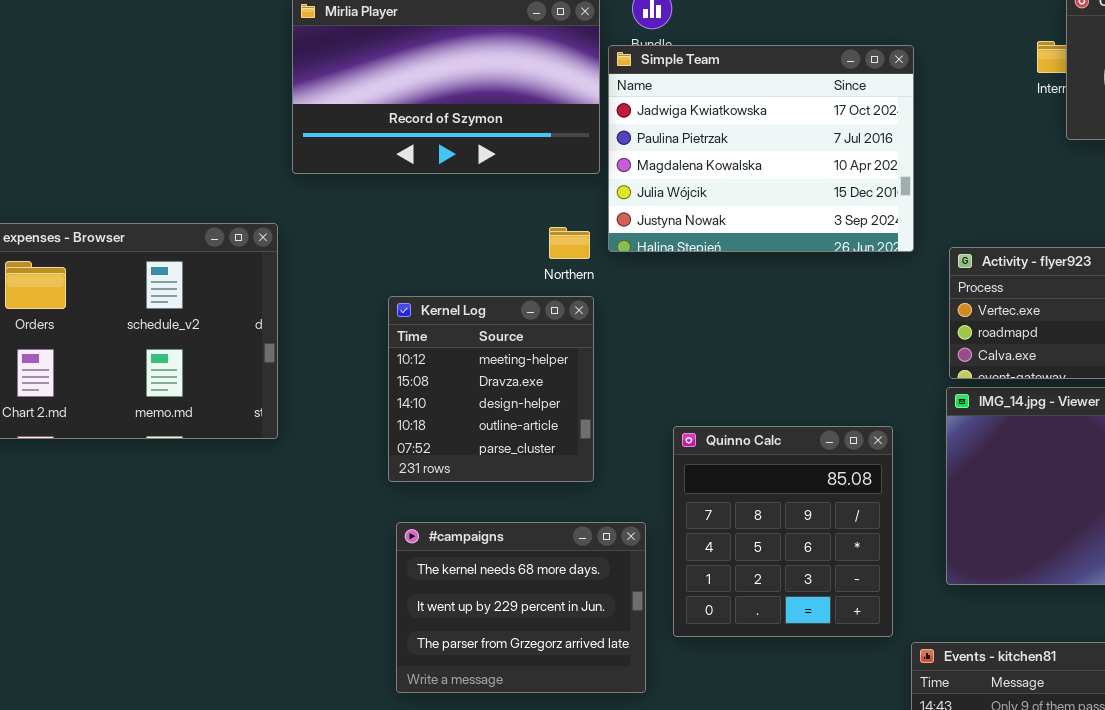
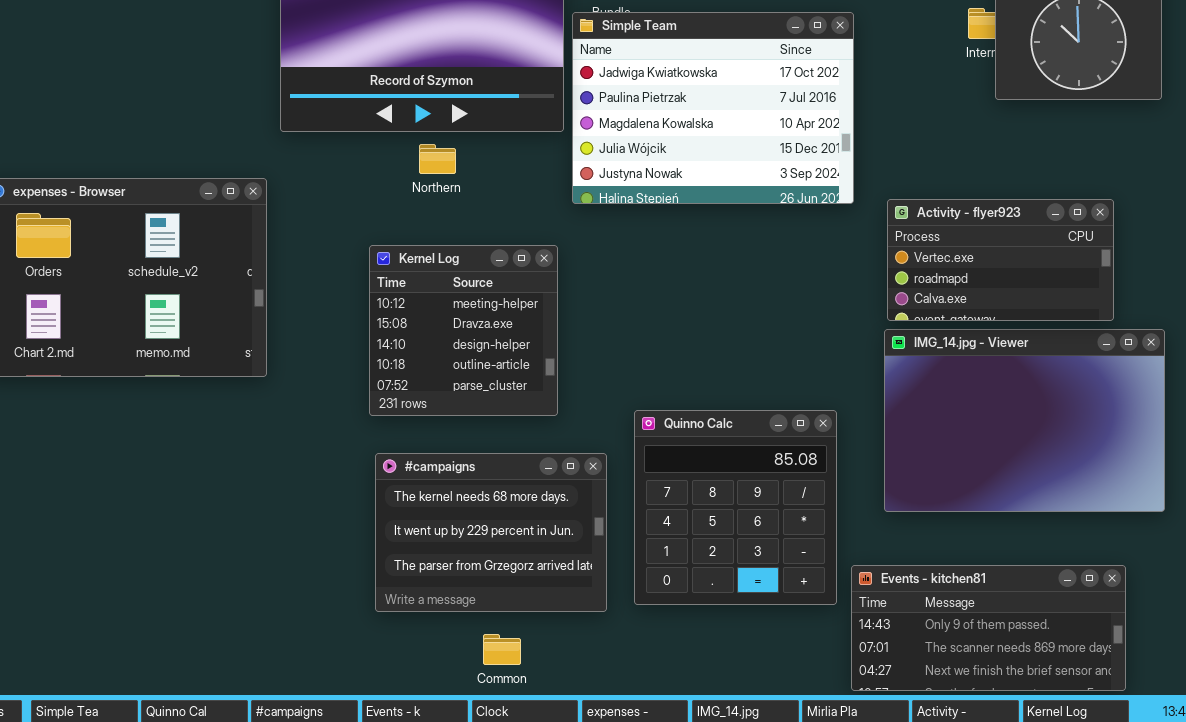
Northern: [549,227,590,259] -> [419,144,456,174], moved
Quinno Calc: [673,426,893,637] -> [634,410,837,605], moved

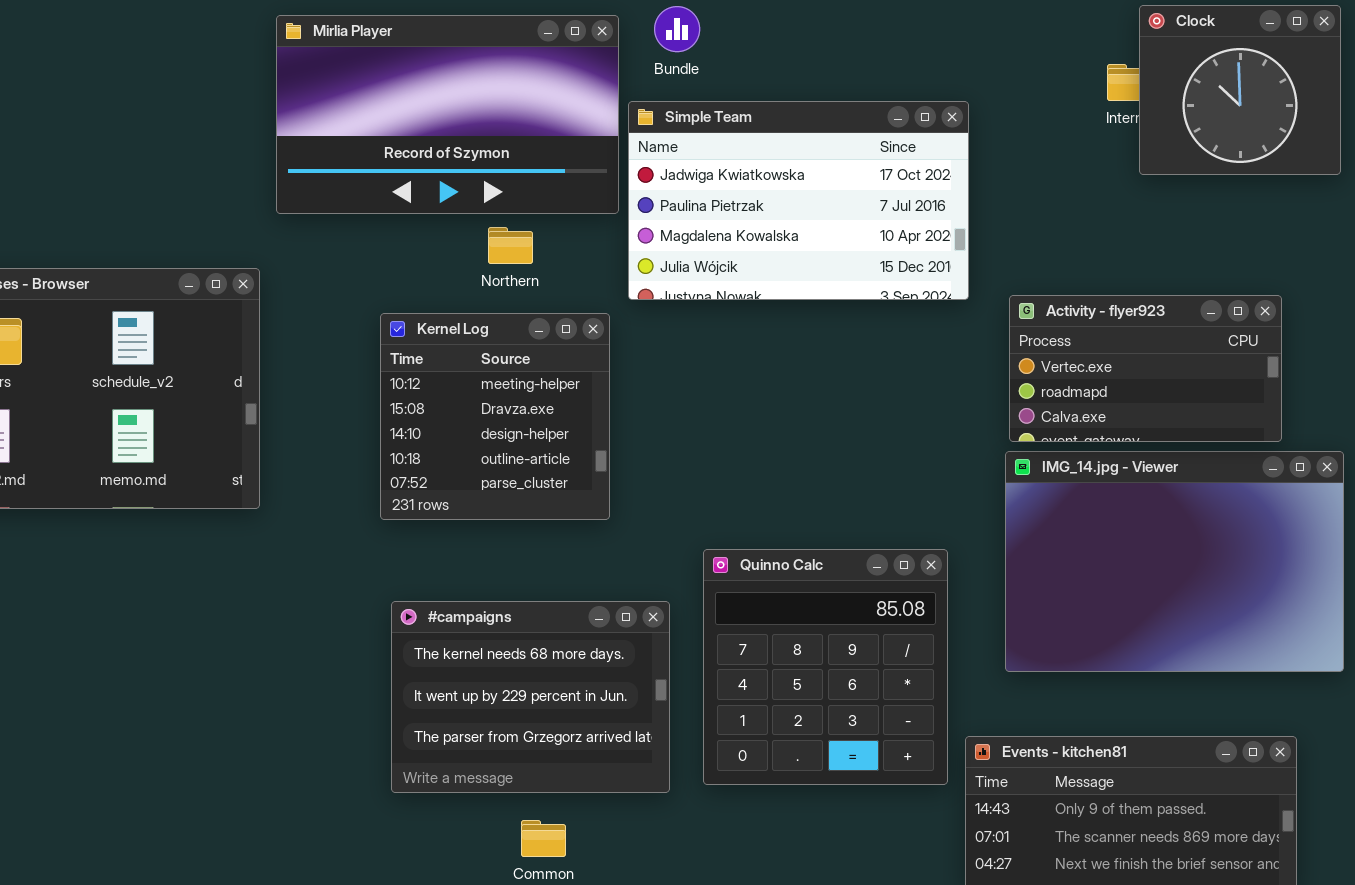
Simple Team: [572,12,854,204] -> [628,101,969,300], resized
Northern: [419,144,456,174] -> [488,227,533,264], moved
Kernel Log: [369,245,558,416] -> [380,313,610,520], moved

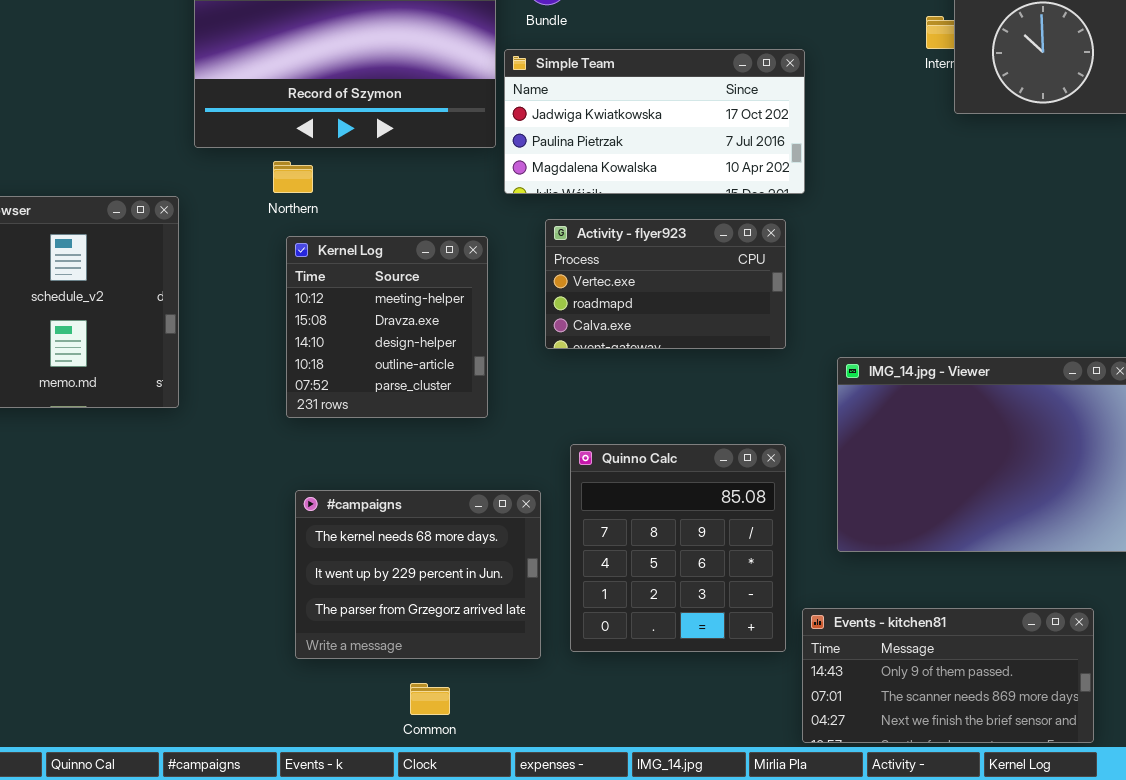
Simple Team: [628,101,969,300] -> [504,49,805,194], resized
Northern: [488,227,533,264] -> [273,161,313,193], moved
Activity - flyer923: [1009,295,1282,442] -> [545,219,786,349], moved

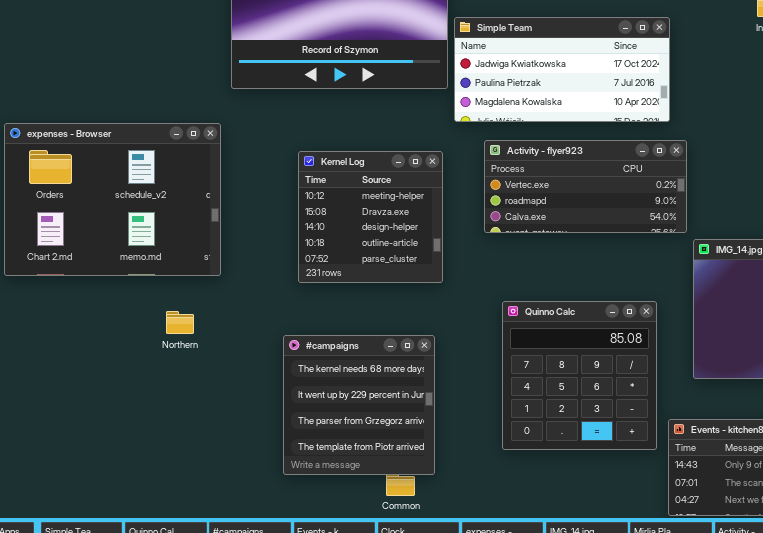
Northern: [273,161,313,193] -> [166,311,194,334], moved
Activity - flyer923: [545,219,786,349] -> [484,140,687,233], resized
#campaigns: [295,490,541,659] -> [283,335,435,475], moved, resized

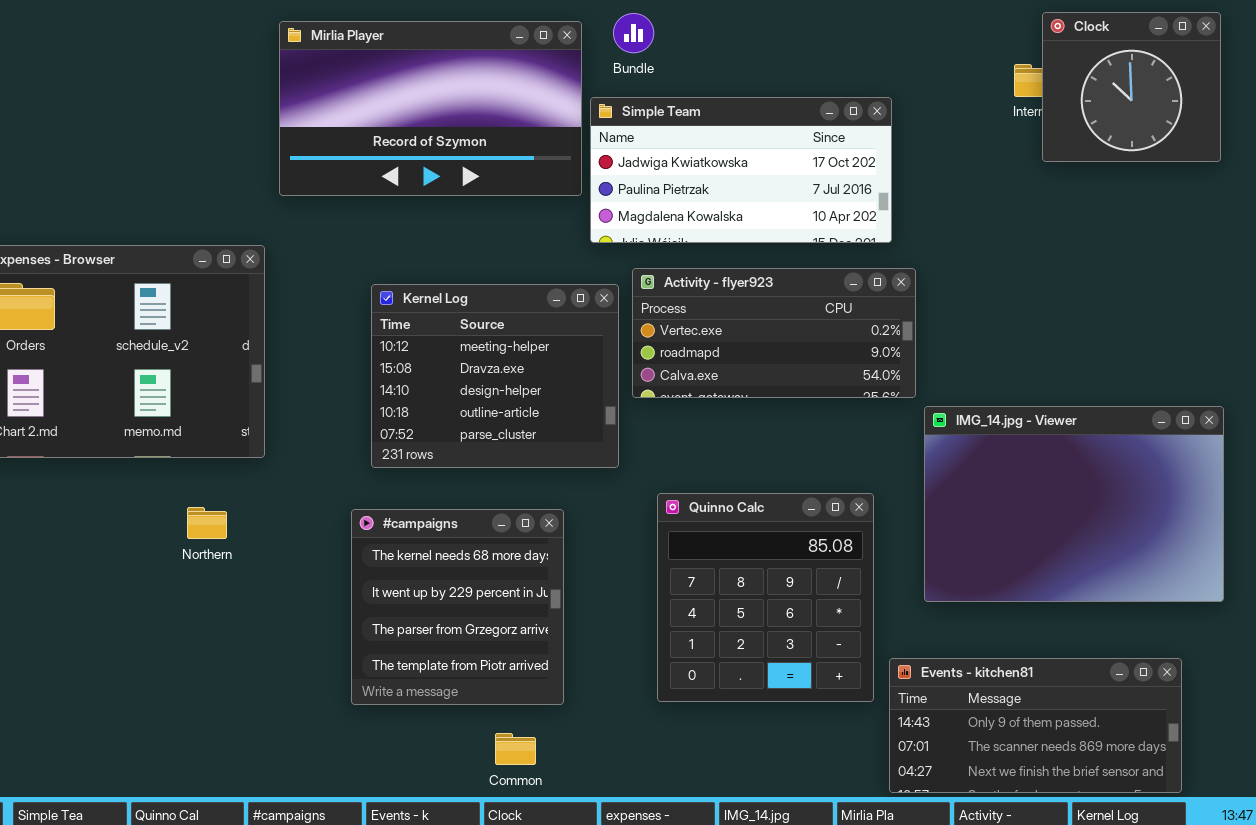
Kernel Log: [298,151,443,283] -> [371,284,619,468], resized
#campaigns: [283,335,435,475] -> [351,509,564,705], moved

